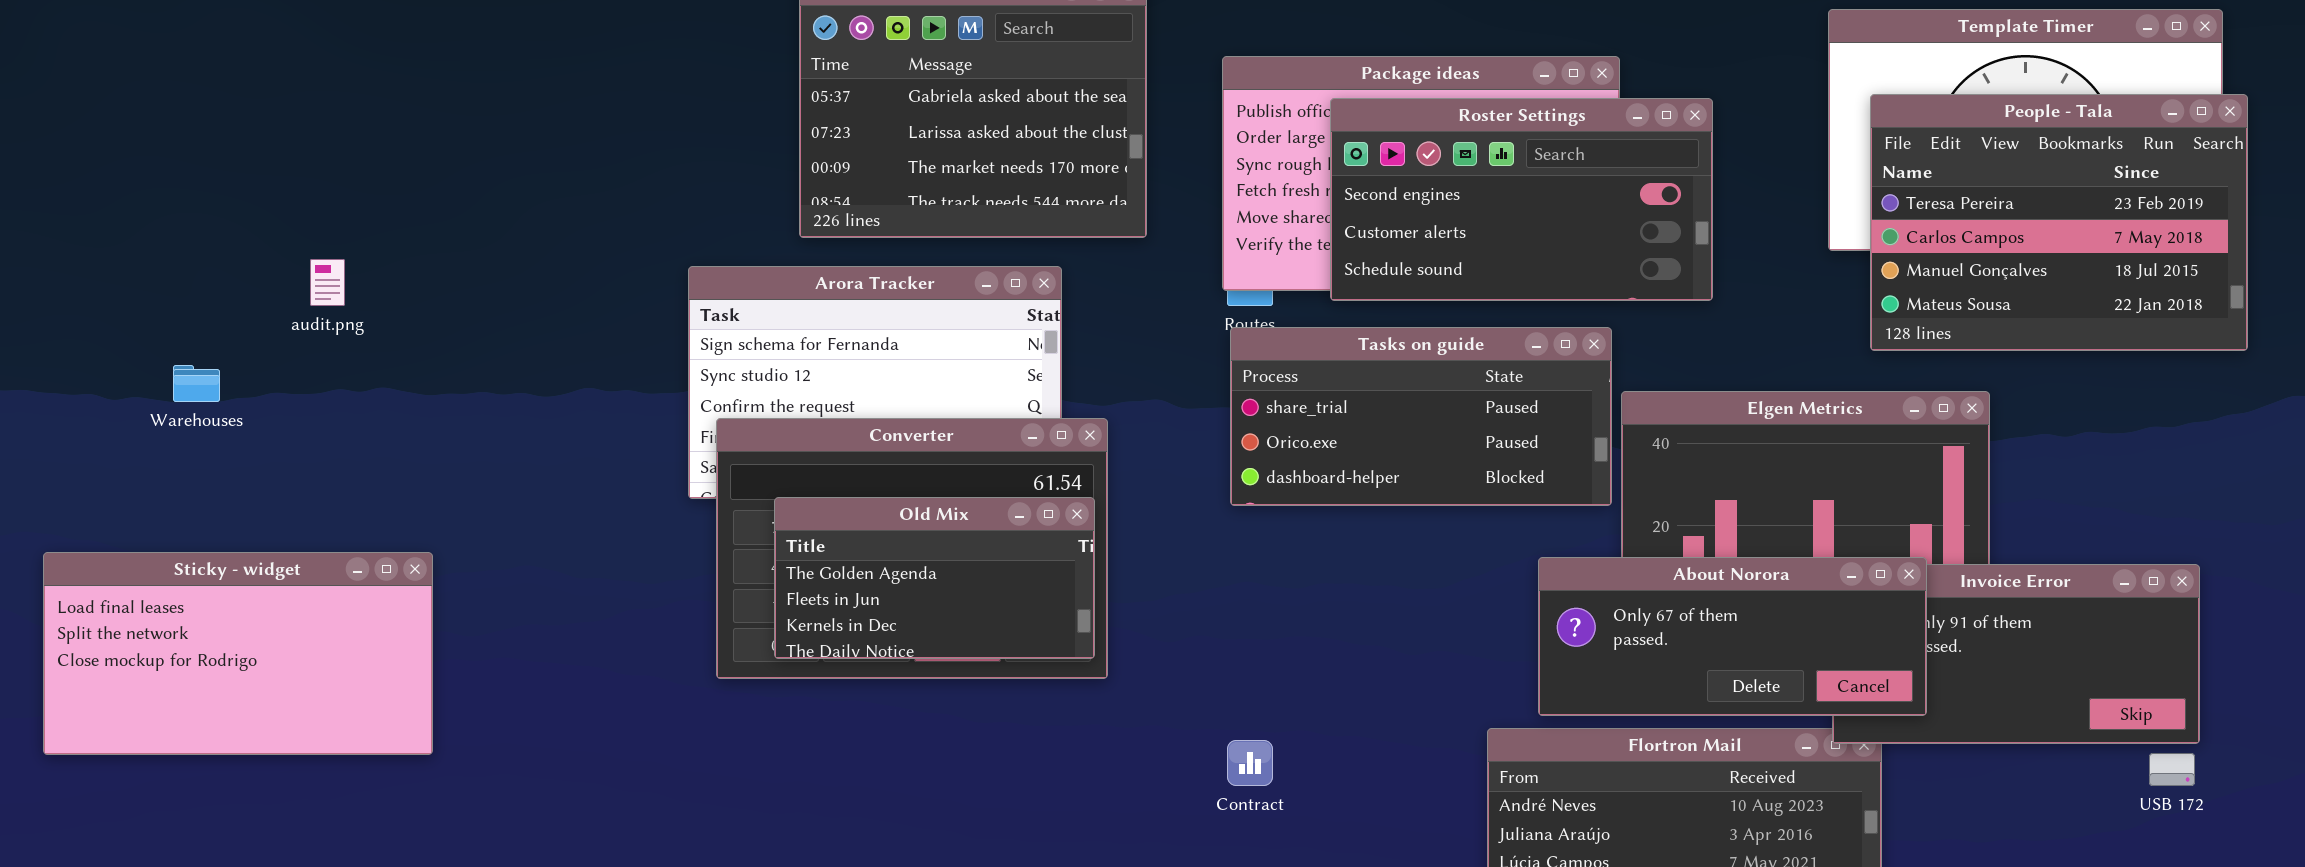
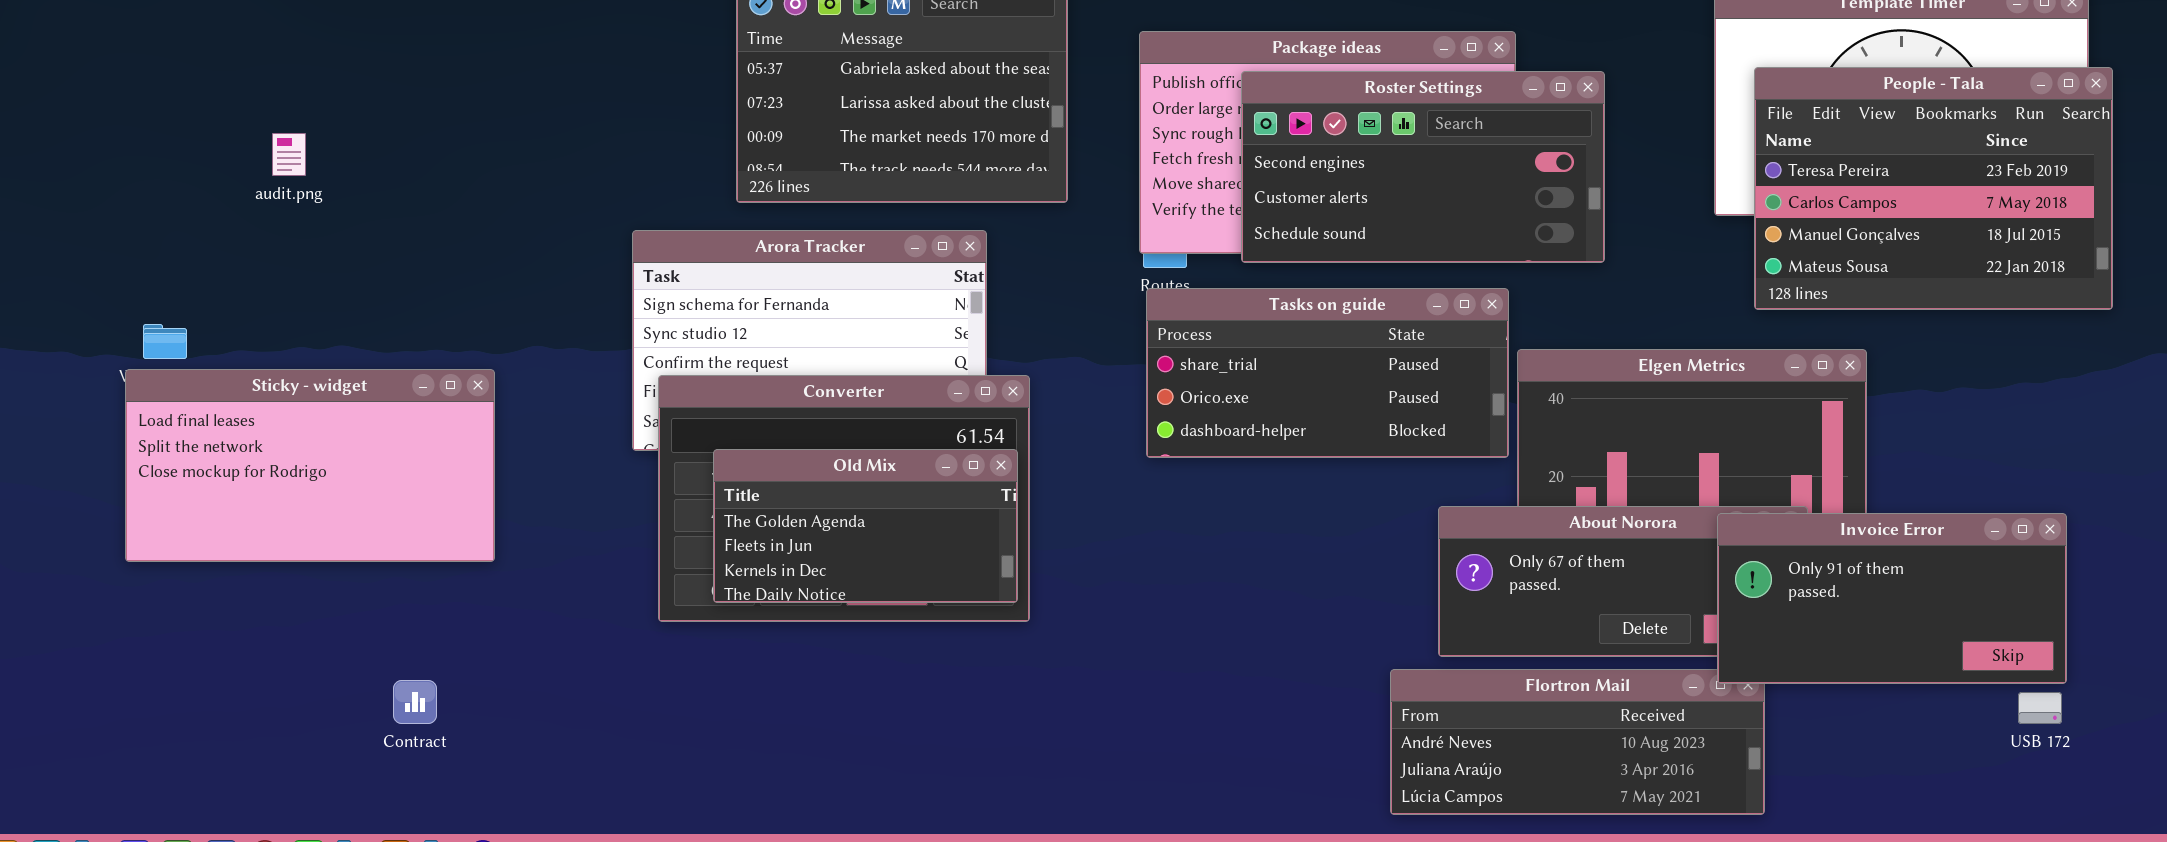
audit.png: [310,259,345,306] -> [272,133,306,176], moved
Sticky - widget: [43,552,433,755] -> [125,369,495,562], moved
Invoice Error: [1832,564,2200,744] -> [1717,513,2067,684], raised
Contract: [1227,740,1273,786] -> [393,680,437,724], moved

